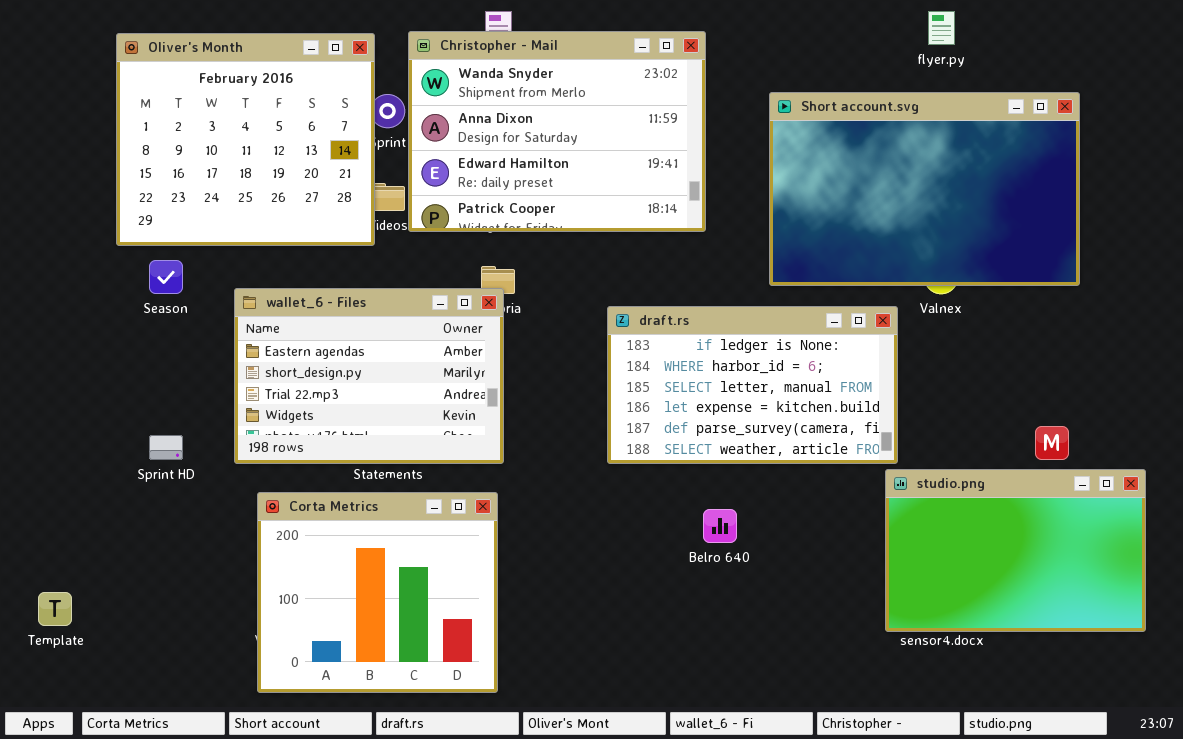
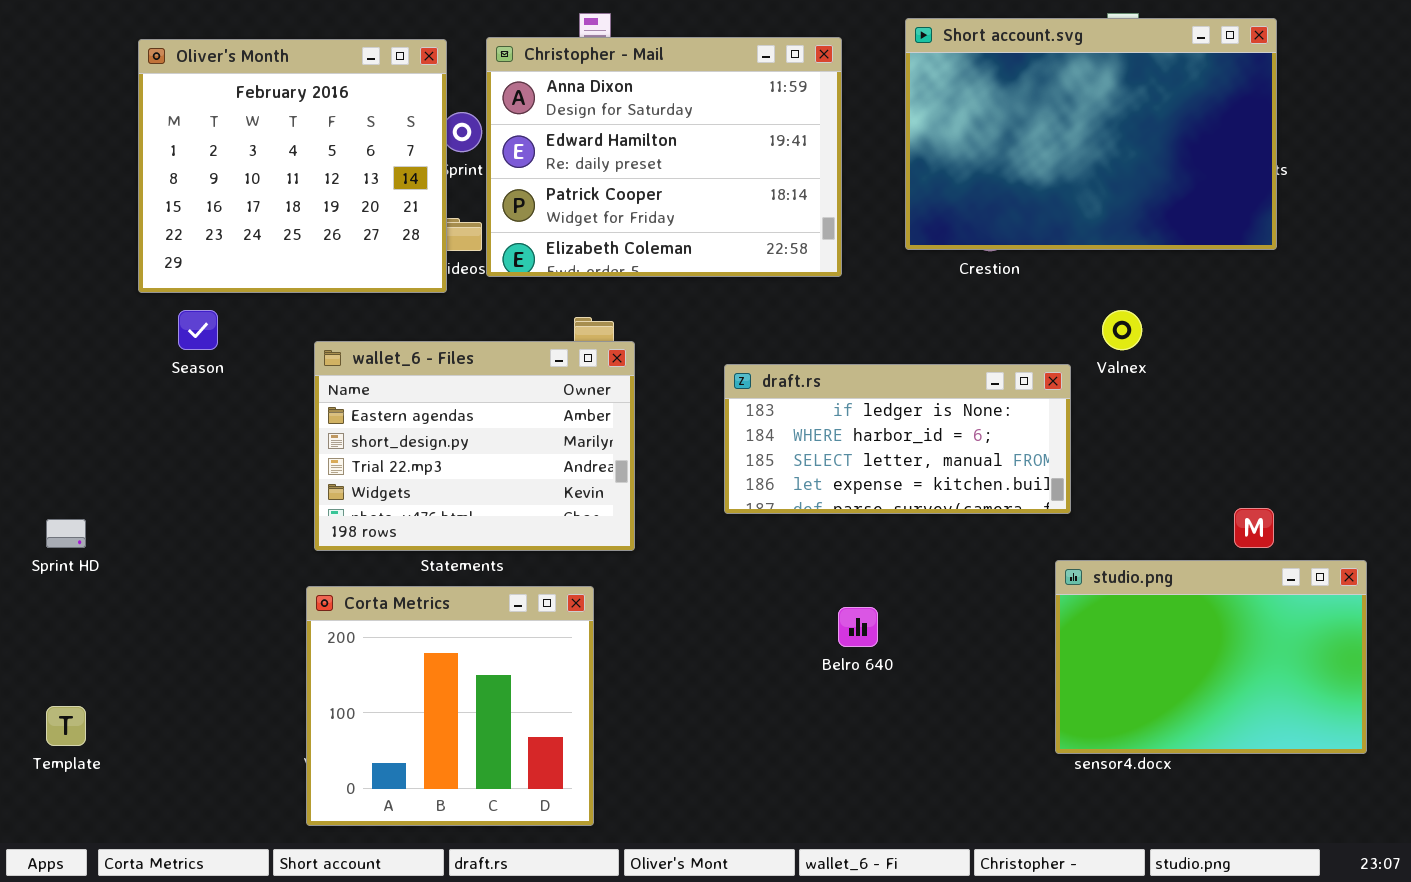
Christopher - Mail: [408,31,706,232] -> [486,37,842,277], scrolled down 1 row
Short account.svg: [769,92,1080,286] -> [905,18,1277,250], moved
wallet_6 - Files: [234,288,504,464] -> [314,341,635,551], moved
draft.rs: [607,306,898,464] -> [724,364,1071,514], resized
Sprint HD: [149,435,183,460] -> [46,519,86,548], moved

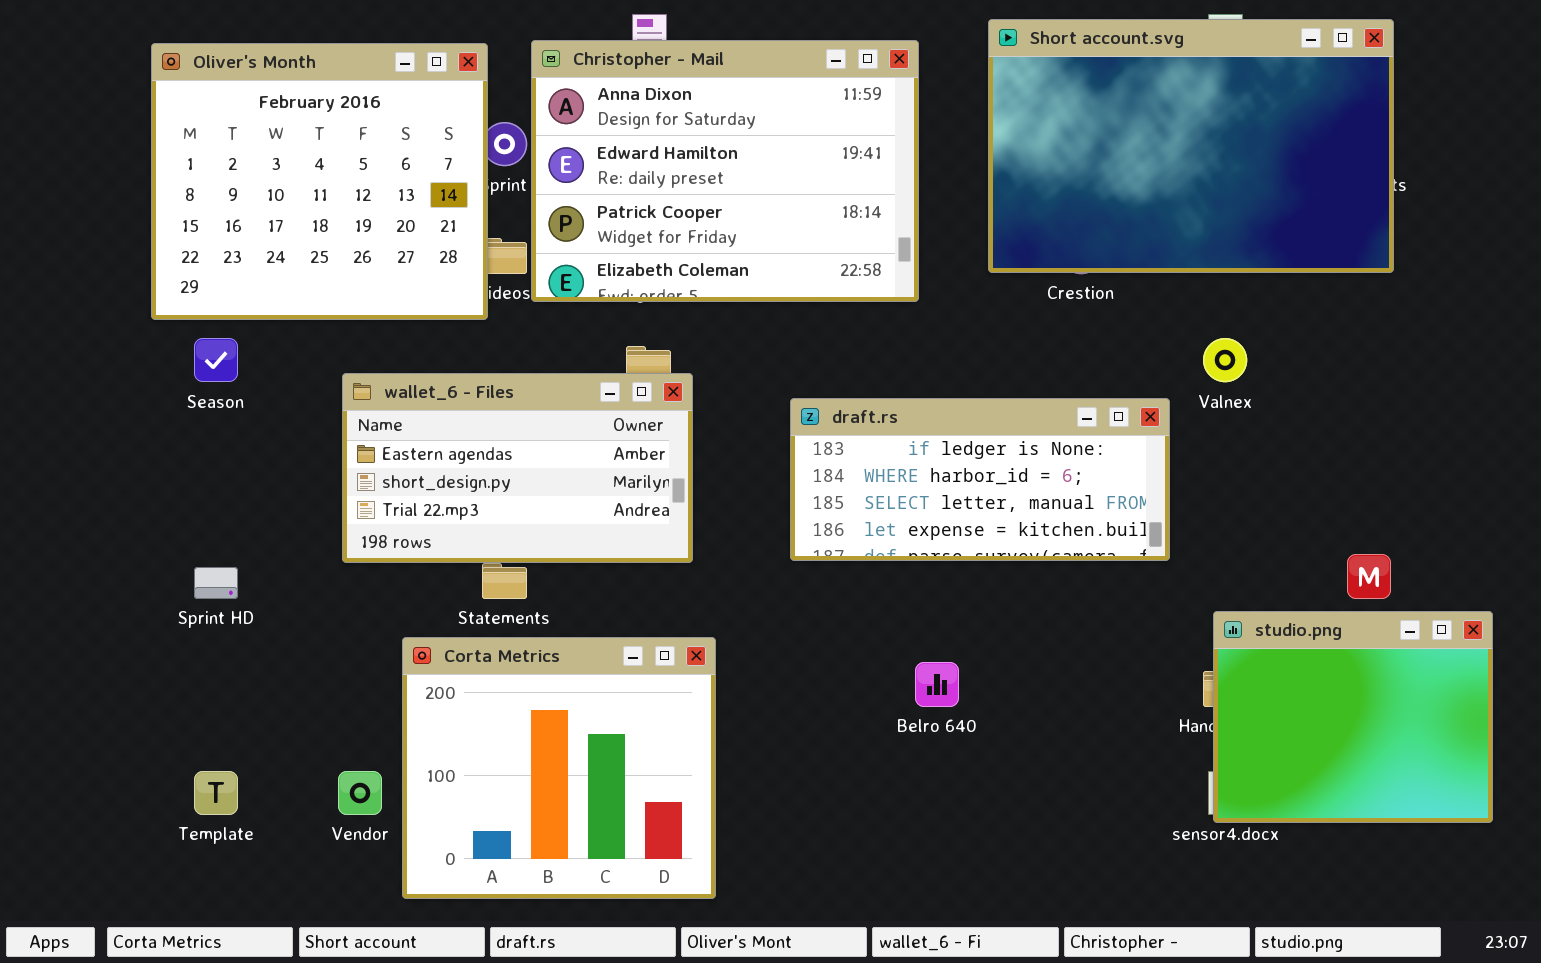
wallet_6 - Files: [314,341,635,551] -> [342,373,693,563], resized
Sprint HD: [46,519,86,548] -> [194,567,238,599], moved
studio.png: [1055,560,1367,754] -> [1213,611,1493,823], resized
Corta Metrics: [306,586,594,826] -> [402,637,716,899], moved
Template: [46,706,86,746] -> [194,771,238,815], moved

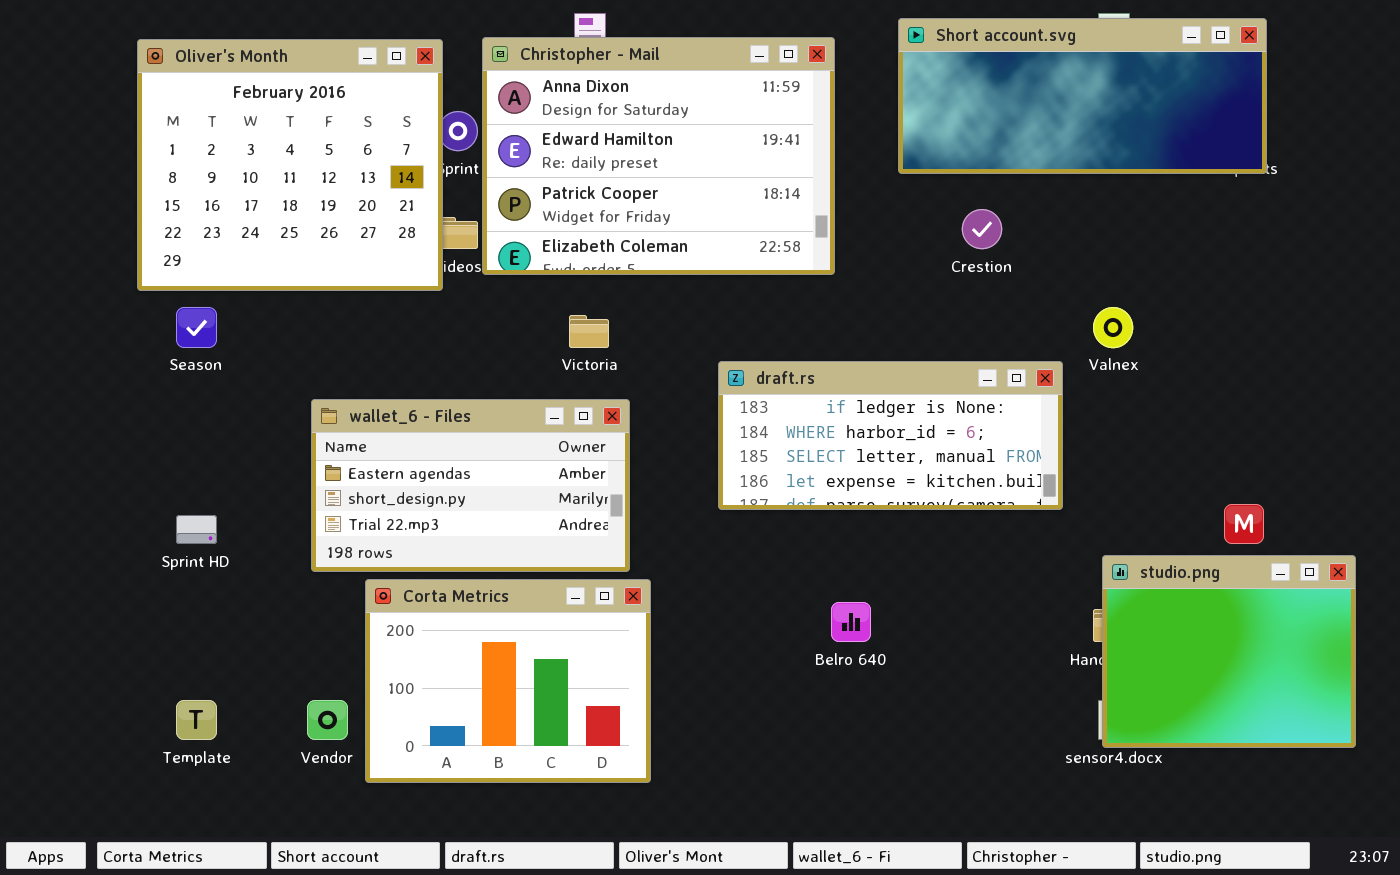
Short account.svg: [988,19,1394,273] -> [898,18,1267,174], resized
wallet_6 - Files: [342,373,693,563] -> [311,399,630,572], moved
Corta Metrics: [402,637,716,899] -> [365,579,651,783], resized

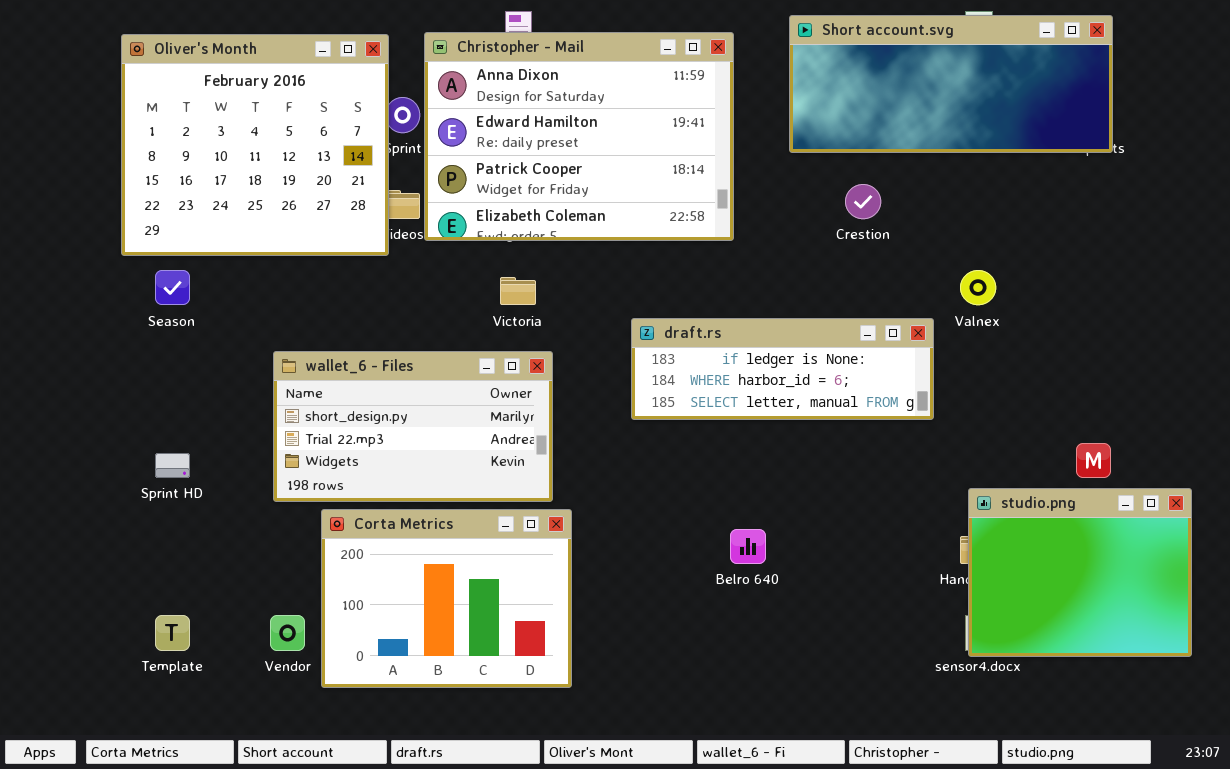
draft.rs: [718,361,1063,510] -> [631,318,934,420], resized
wallet_6 - Files: [311,399,630,572] -> [273,351,553,502], scrolled down 1 row

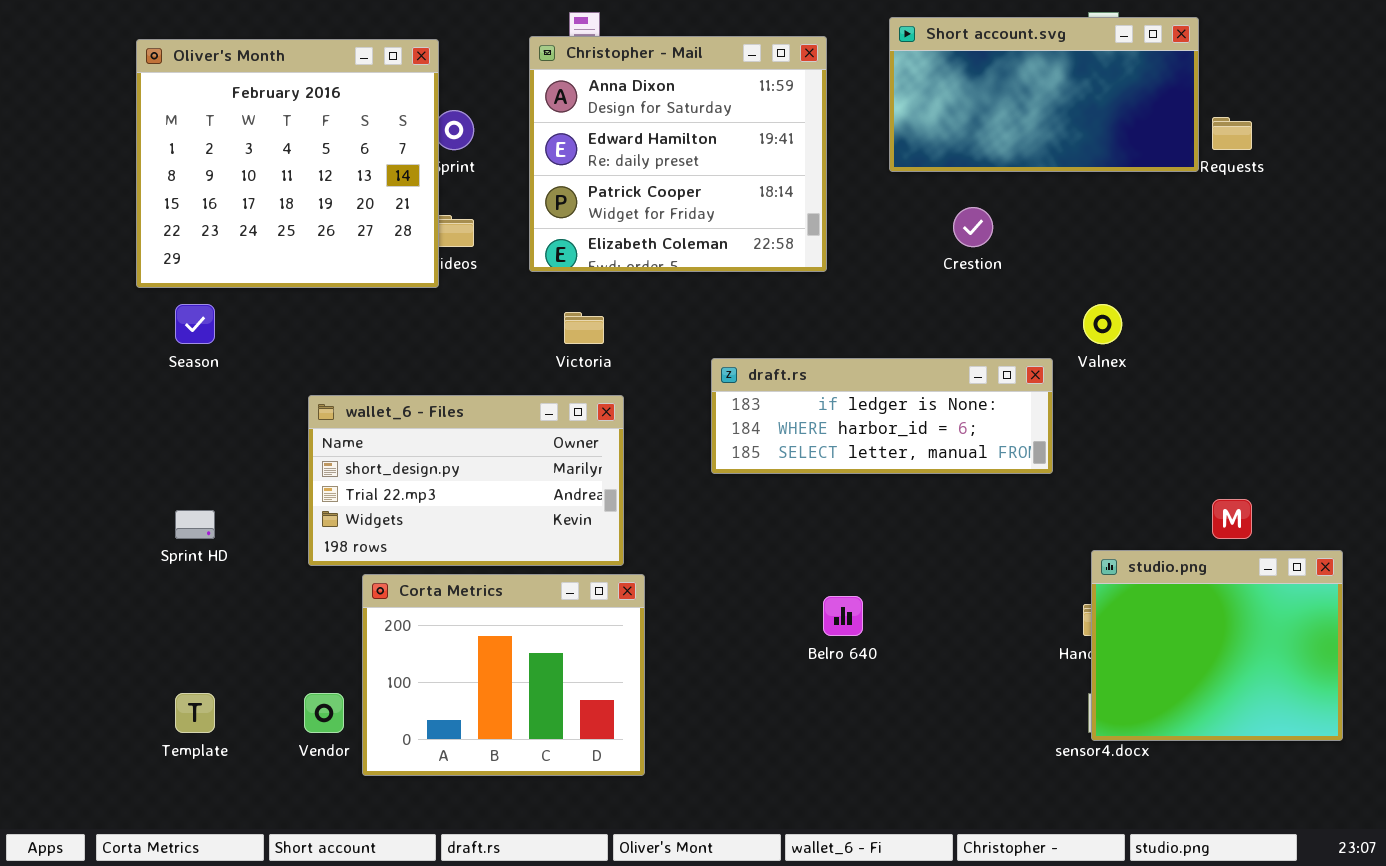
Short account.svg: [789,15,1113,153] -> [889,17,1199,172], resized
Christopher - Mail: [424,32,734,241] -> [529,36,827,272], resized

